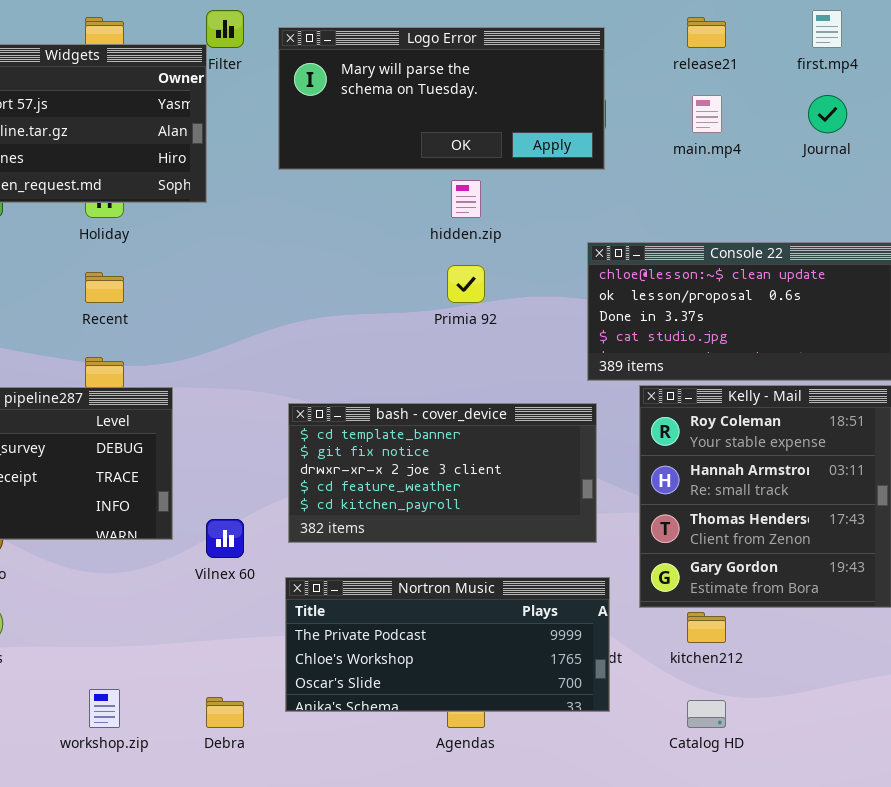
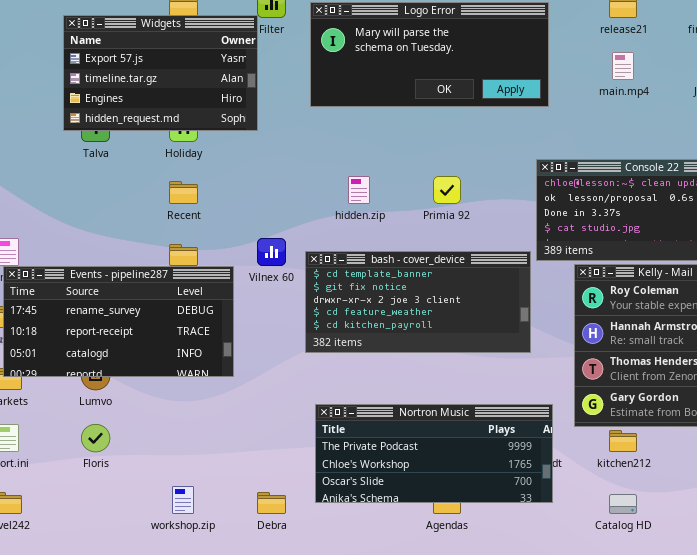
hidden.zip: [451,180,481,218] -> [348,176,370,204], moved
bash - cover_device: [288,403,597,543] -> [305,251,531,353], moved
Vilnex 60: [206,519,244,558] -> [257,238,286,266], moved

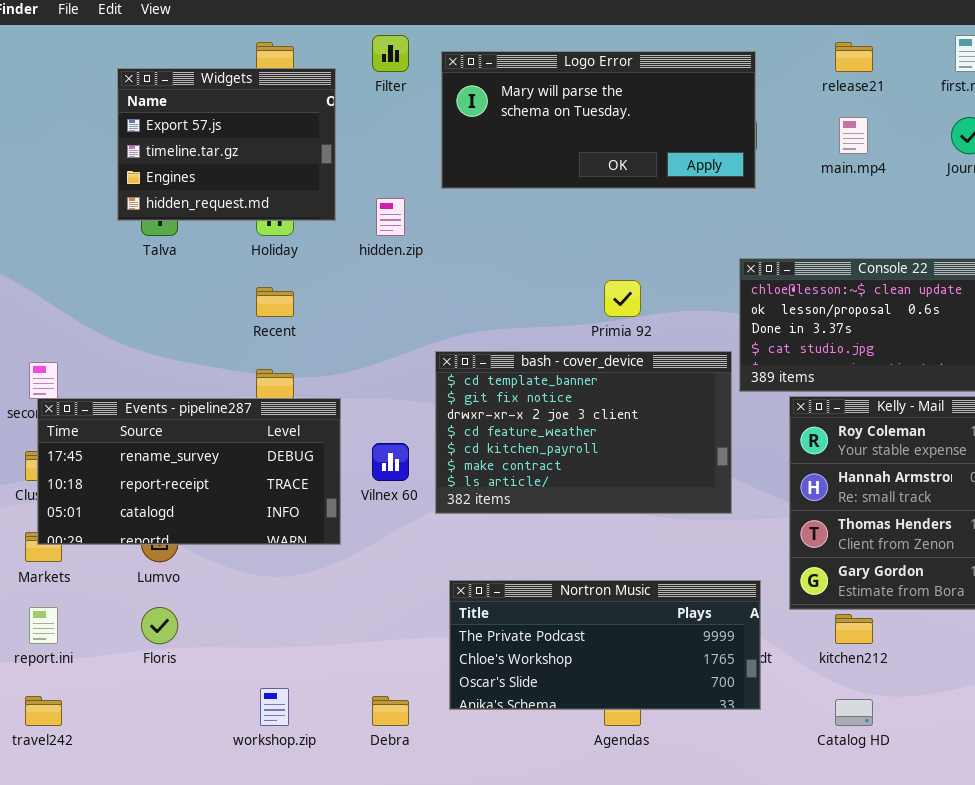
Widgets: [63,15,258,131] -> [117,68,336,221], resized
hidden.zip: [348,176,370,204] -> [376,198,405,236], moved
Vilnex 60: [257,238,286,266] -> [372,443,409,481], moved
bash - cover_device: [305,251,531,353] -> [435,351,732,514], resized

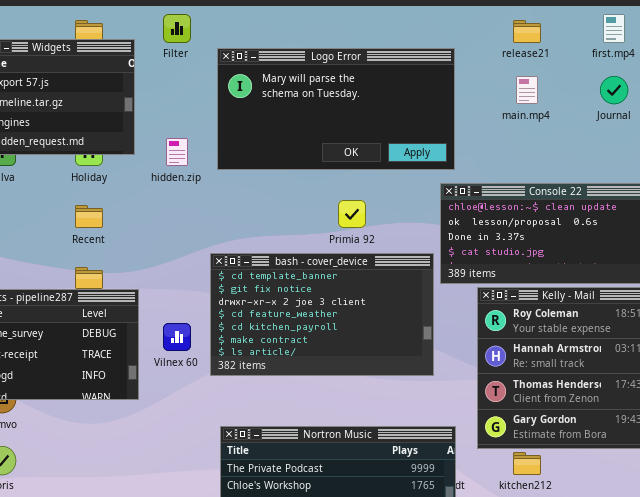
Logo Error: [441,51,756,189] -> [217,48,455,170], moved, resized

